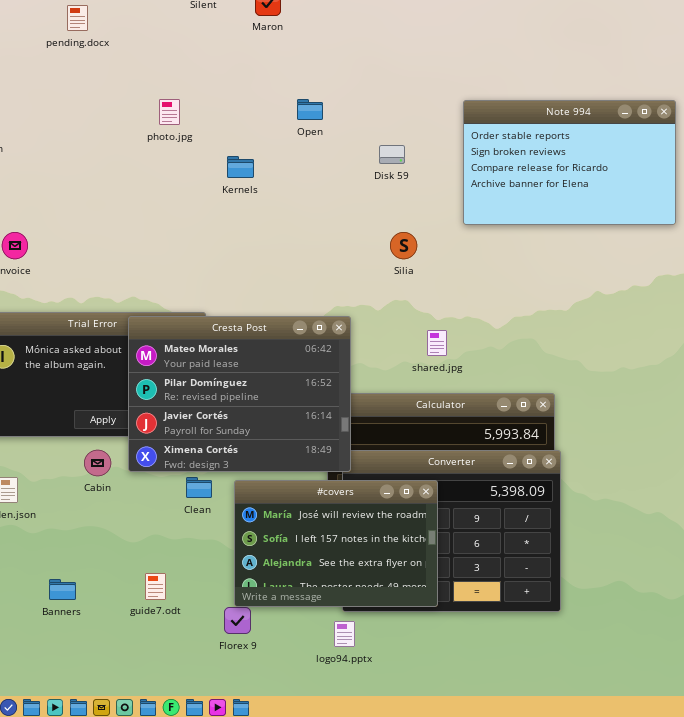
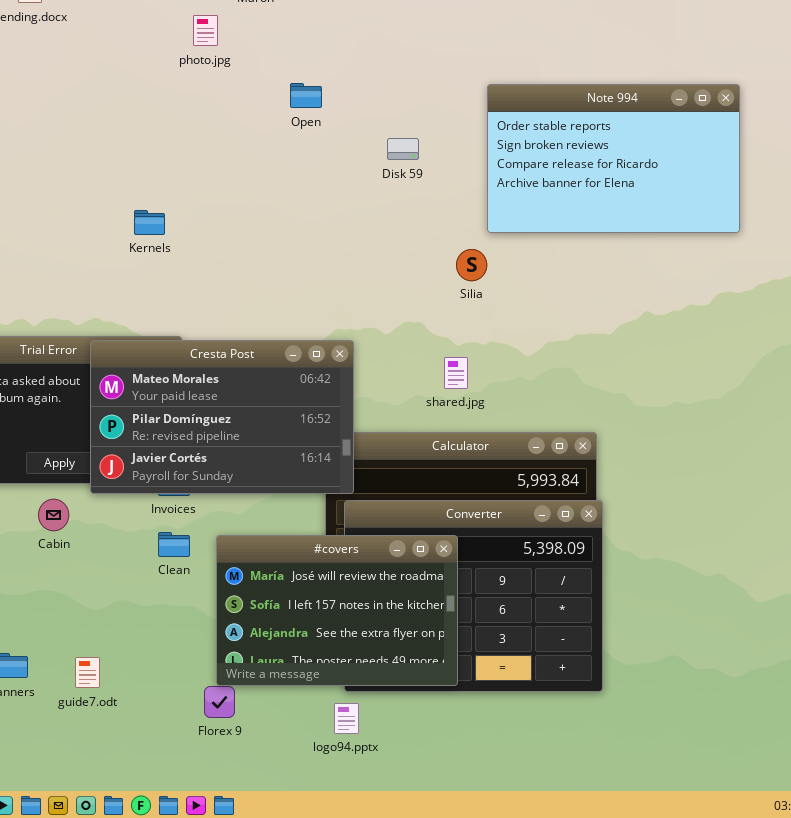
photo.jpg: [159,99,180,125] -> [193,15,218,46], moved
Kernels: [227,156,254,178] -> [134,210,165,235], moved
Silia: [390,232,417,259] -> [456,249,487,281], moved
Cresta Post: [128,316,351,472] -> [90,340,354,494], resized
guide7.odt: [145,573,166,600] -> [75,657,100,688], moved

